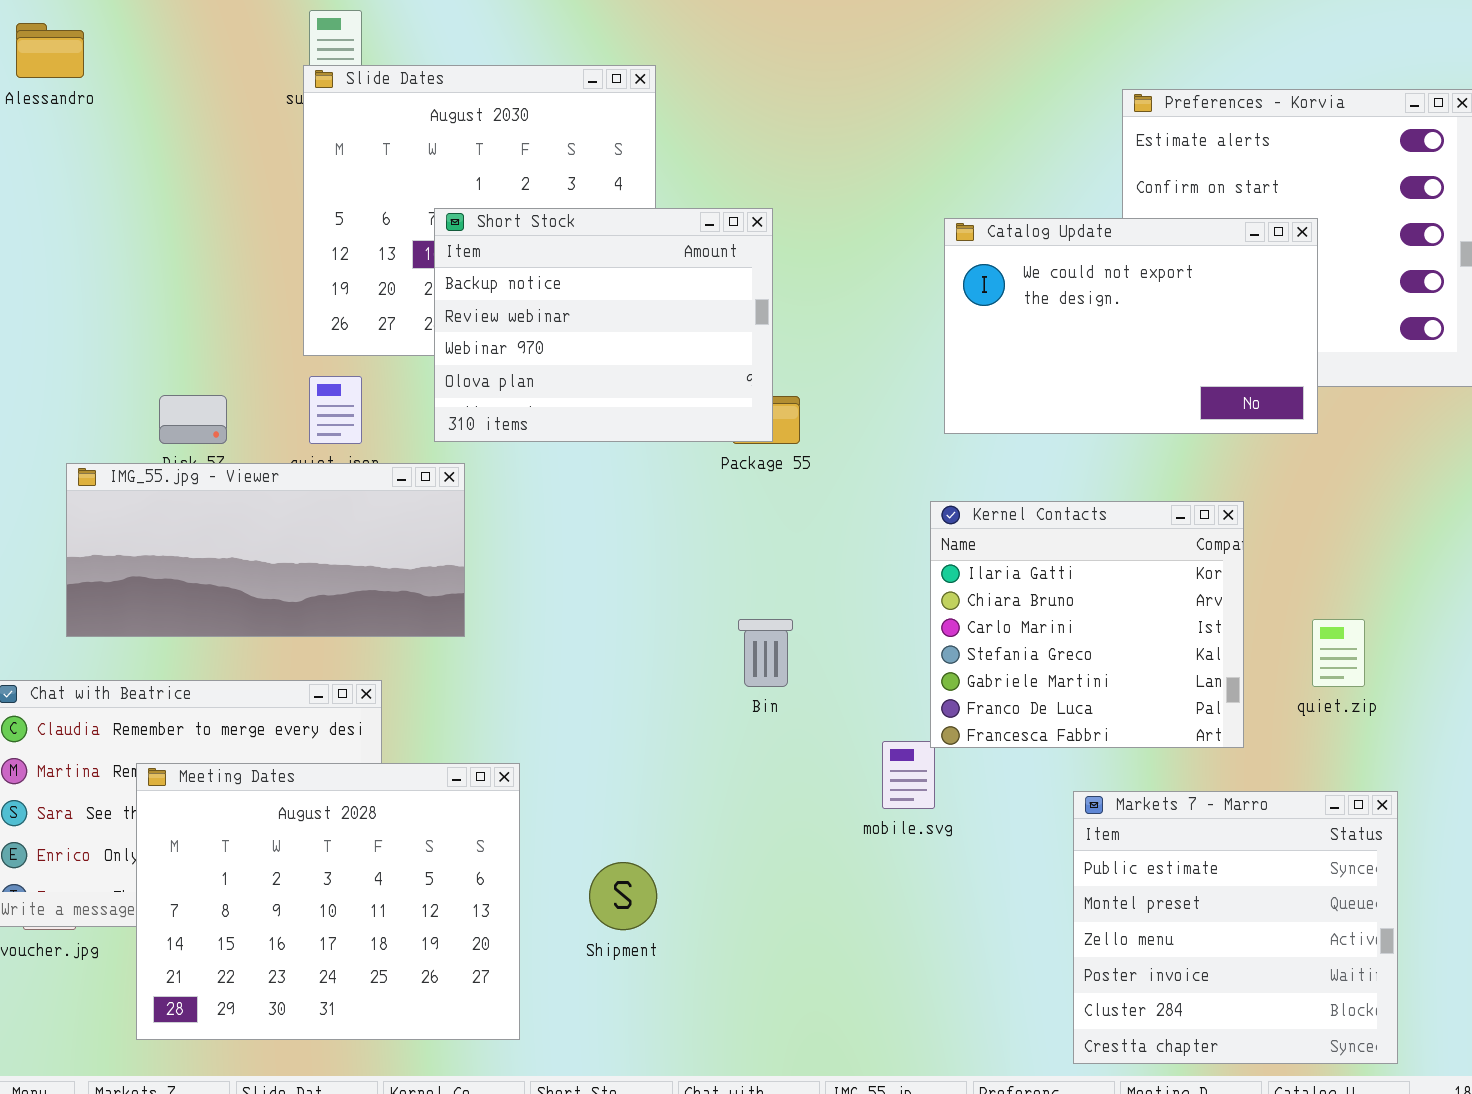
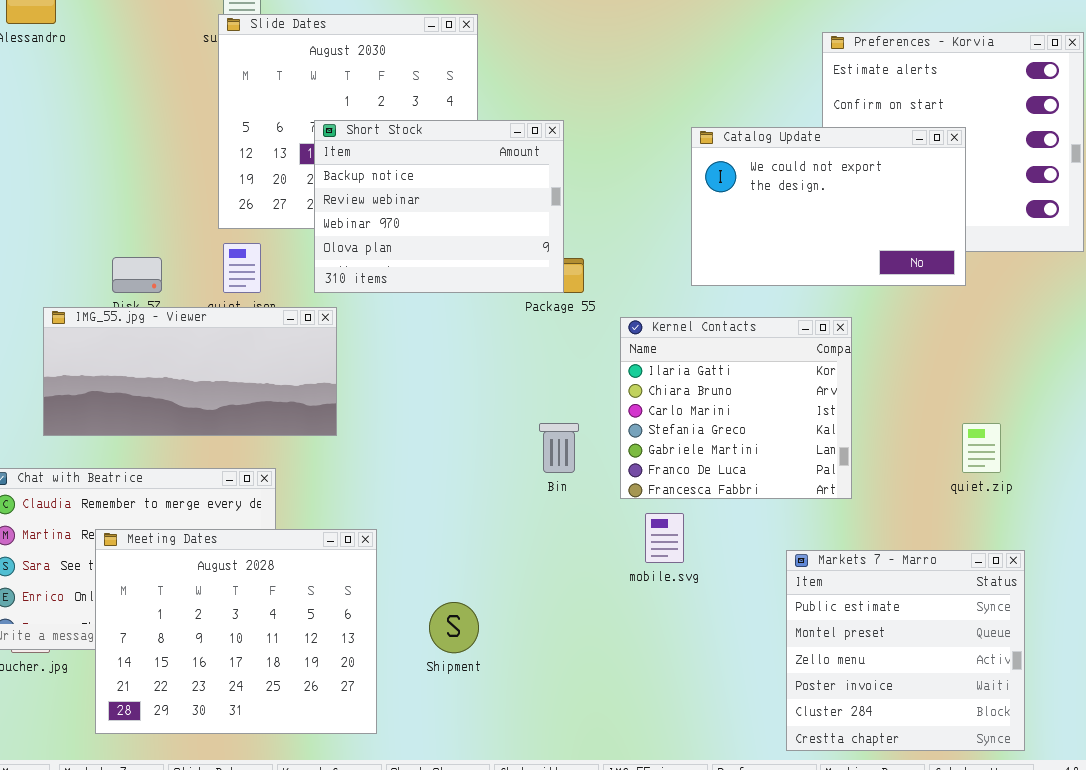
Kernel Contacts: [930,501,1244,748] -> [620,317,852,499], moved

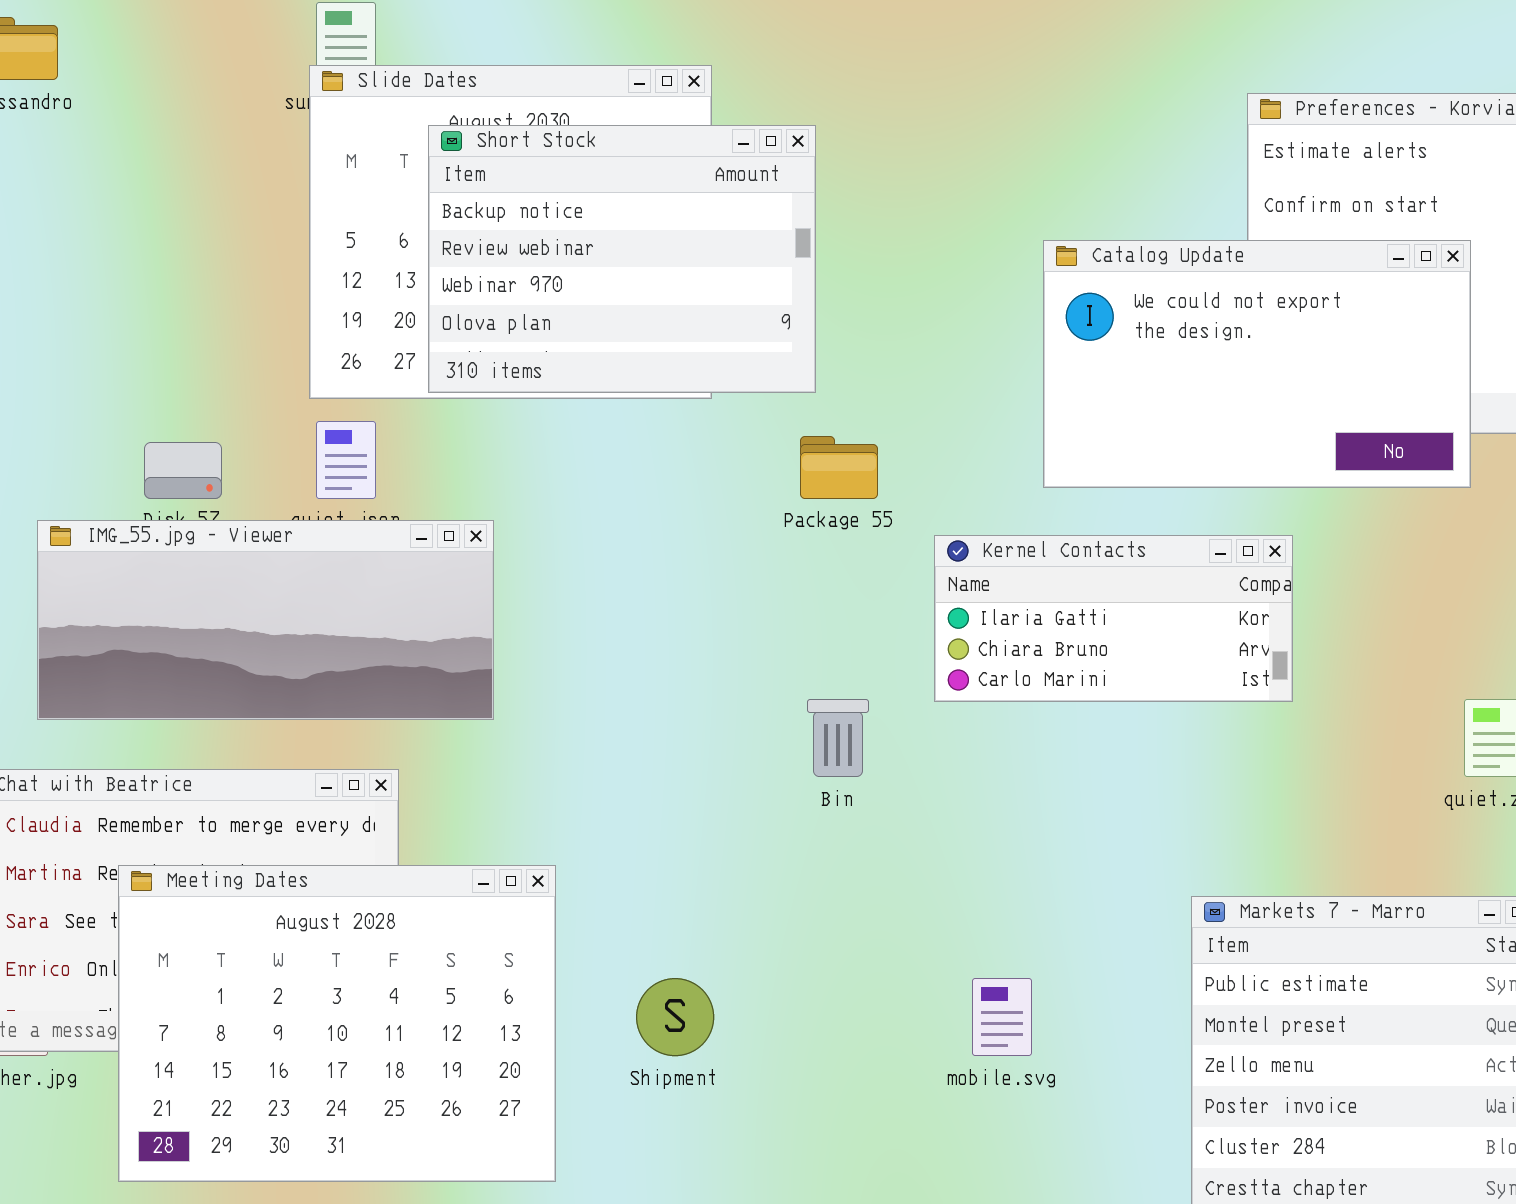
Short Stock: [314,120,564,293] -> [428,125,816,393], moved
Kernel Contacts: [620,317,852,499] -> [934,535,1293,702], resized
mobile.svg: [645,513,684,563] -> [972,978,1032,1056], moved

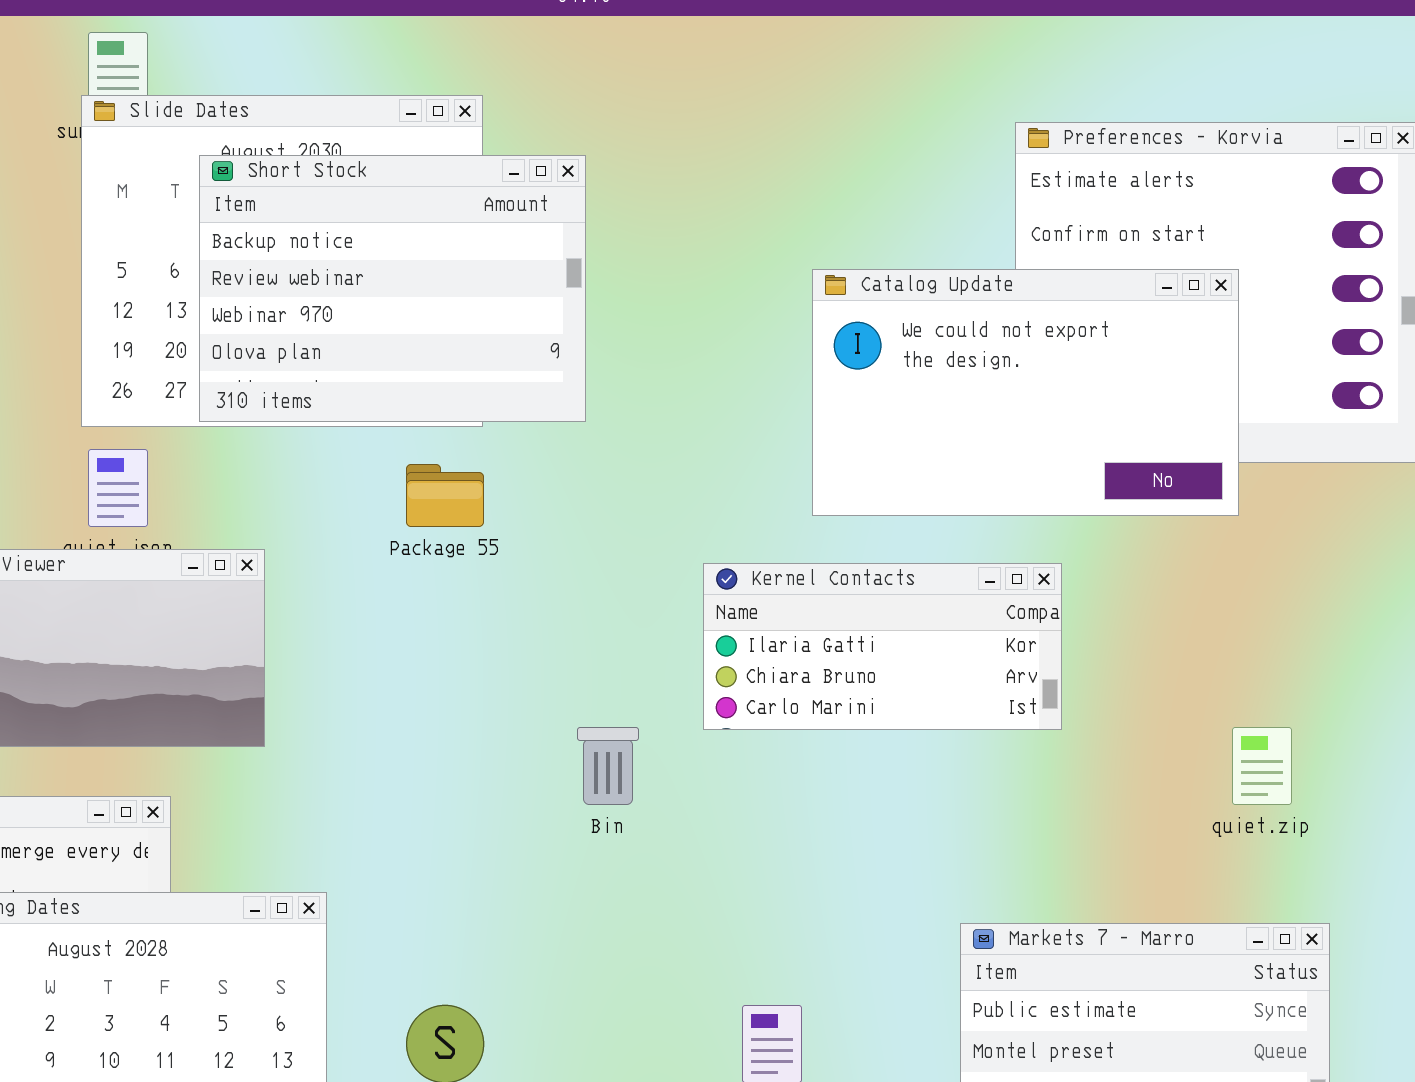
Package 55: [800,436,878,499] -> [406,464,484,527], moved

